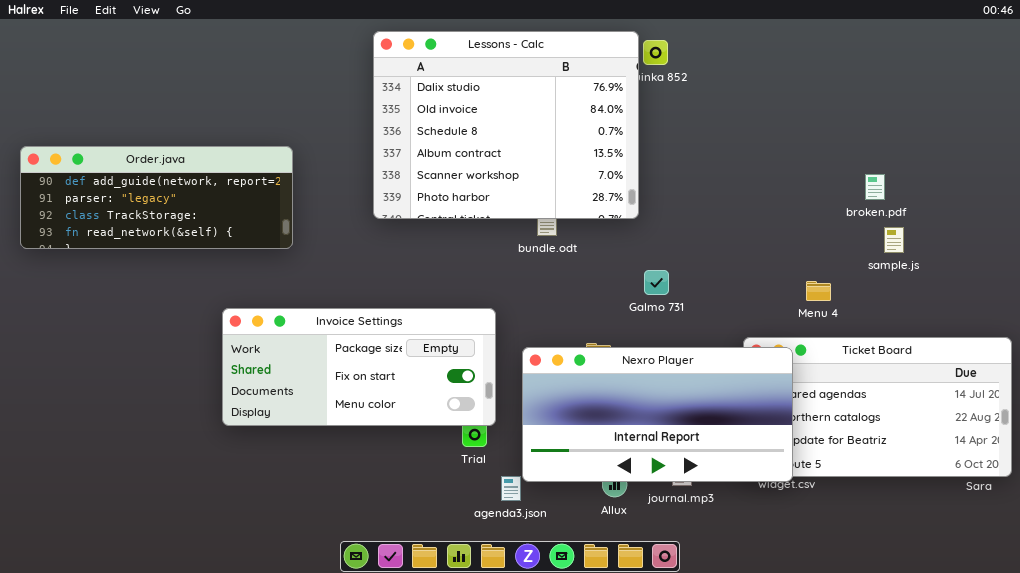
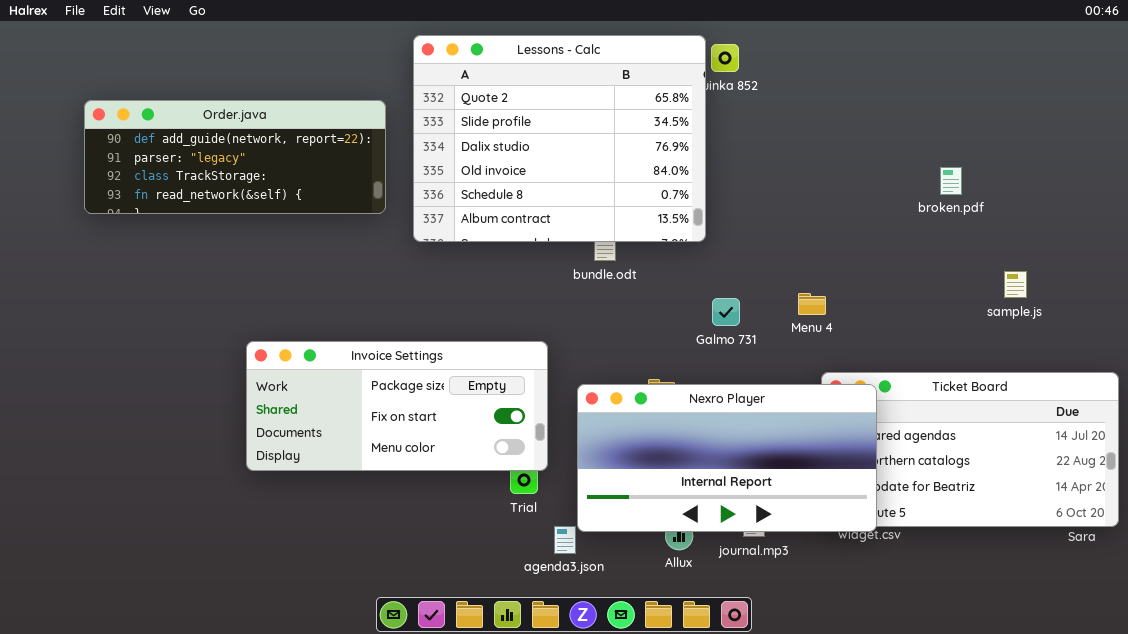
Lessons - Calc: [373,31,639,219] -> [413,35,706,242], scrolled up 2 rows
Order.java: [20,146,293,249] -> [84,100,386,214], moved
broken.pdf: [865,174,885,200] -> [940,167,962,195], moved
sample.js: [884,227,904,253] -> [1004,271,1027,298], moved
Menu 4: [806,281,831,301] -> [798,293,826,315], moved

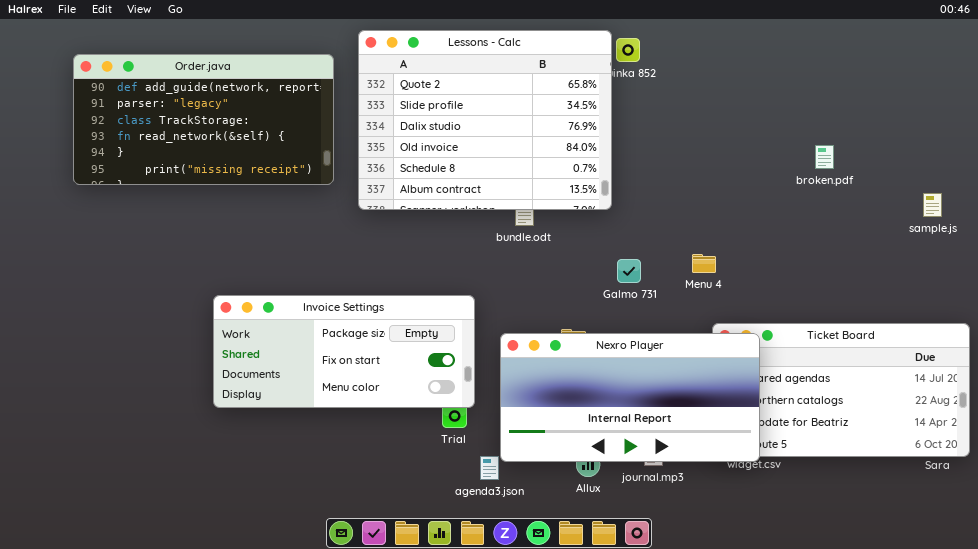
Order.java: [84,100,386,214] -> [73,54,334,185], resized
sample.js: [1004,271,1027,298] -> [923,193,942,217], moved

